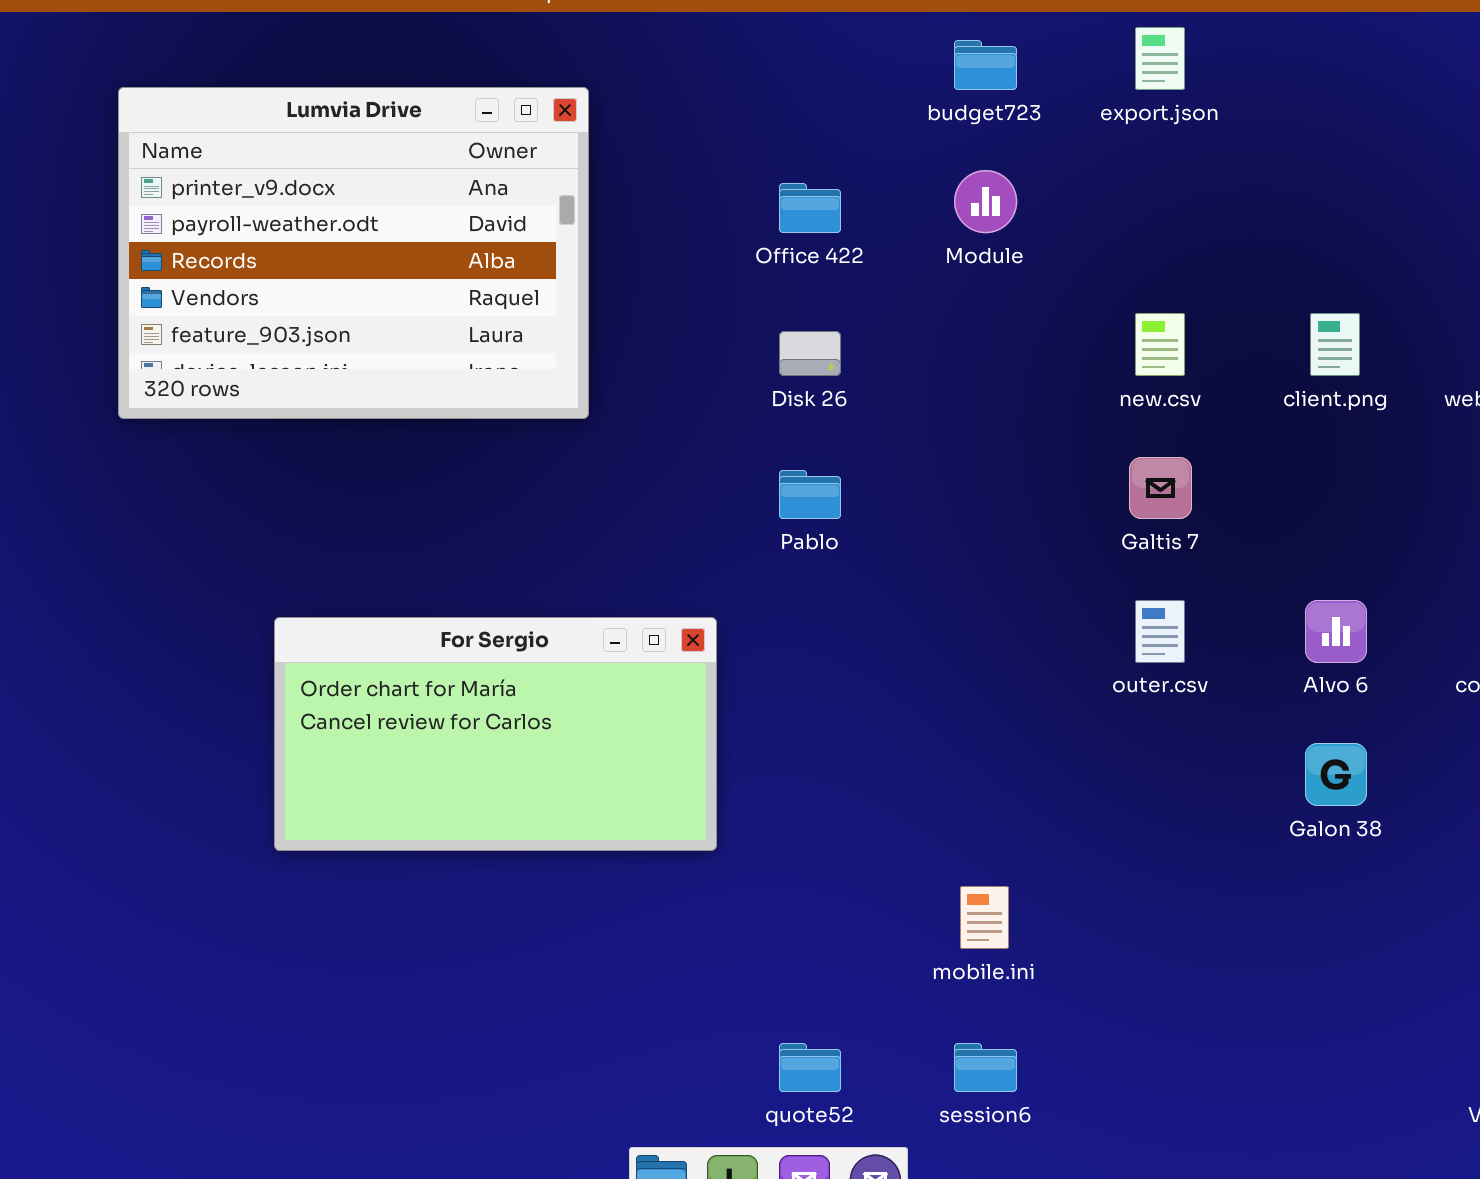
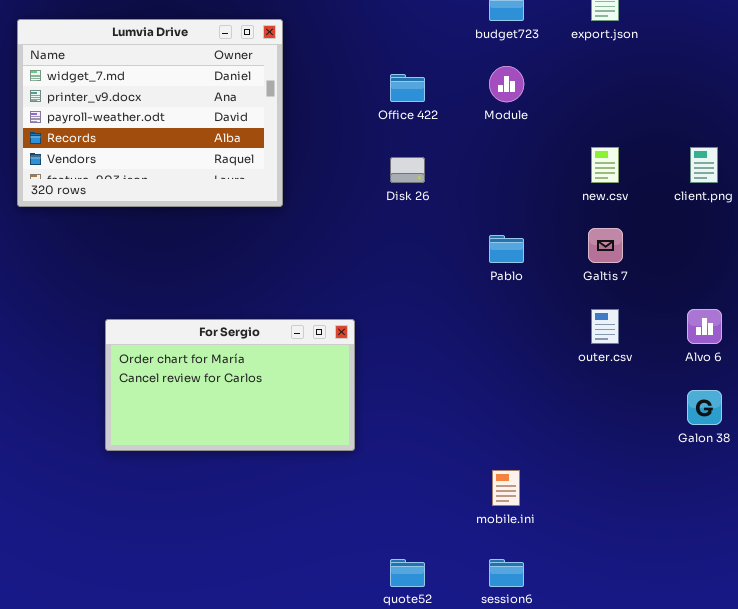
Lumvia Drive: [118,87,589,419] -> [17,19,283,207], scrolled up 1 row
Pablo: [779,470,841,519] -> [489,235,524,263], moved

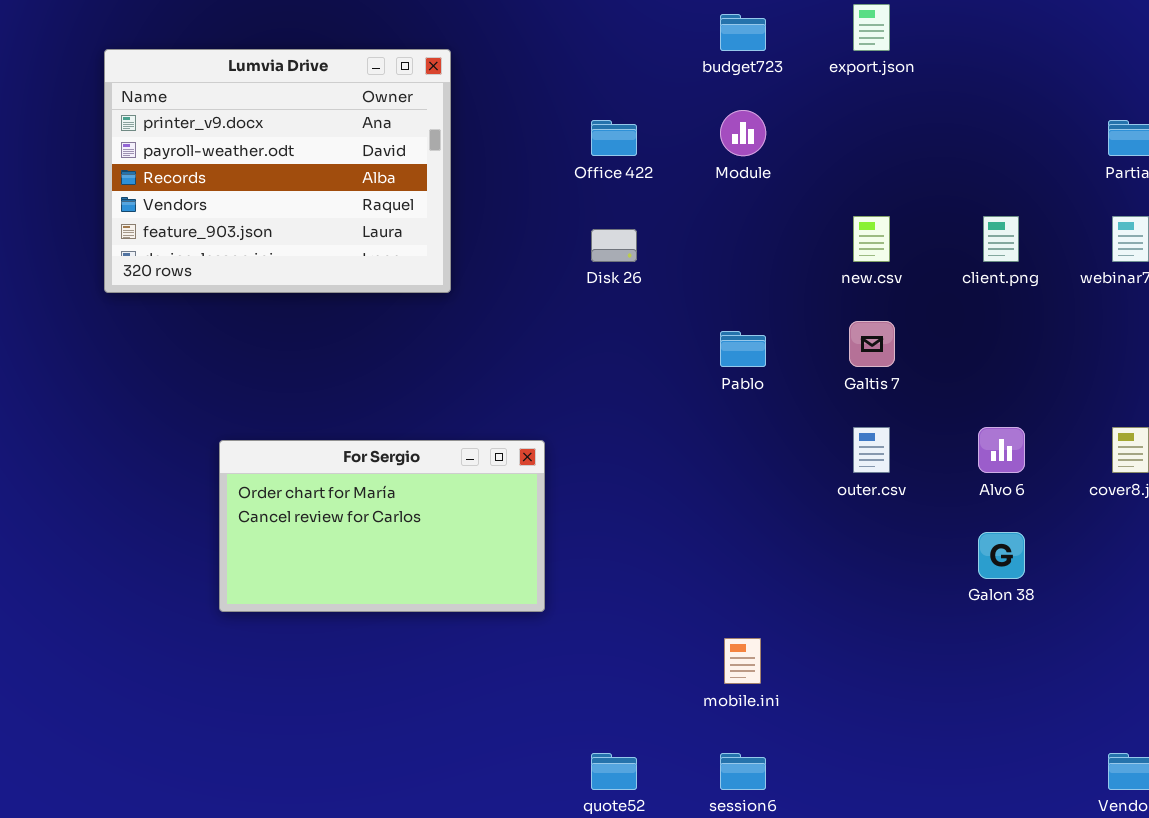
Lumvia Drive: [17,19,283,207] -> [104,49,451,293], scrolled down 1 row

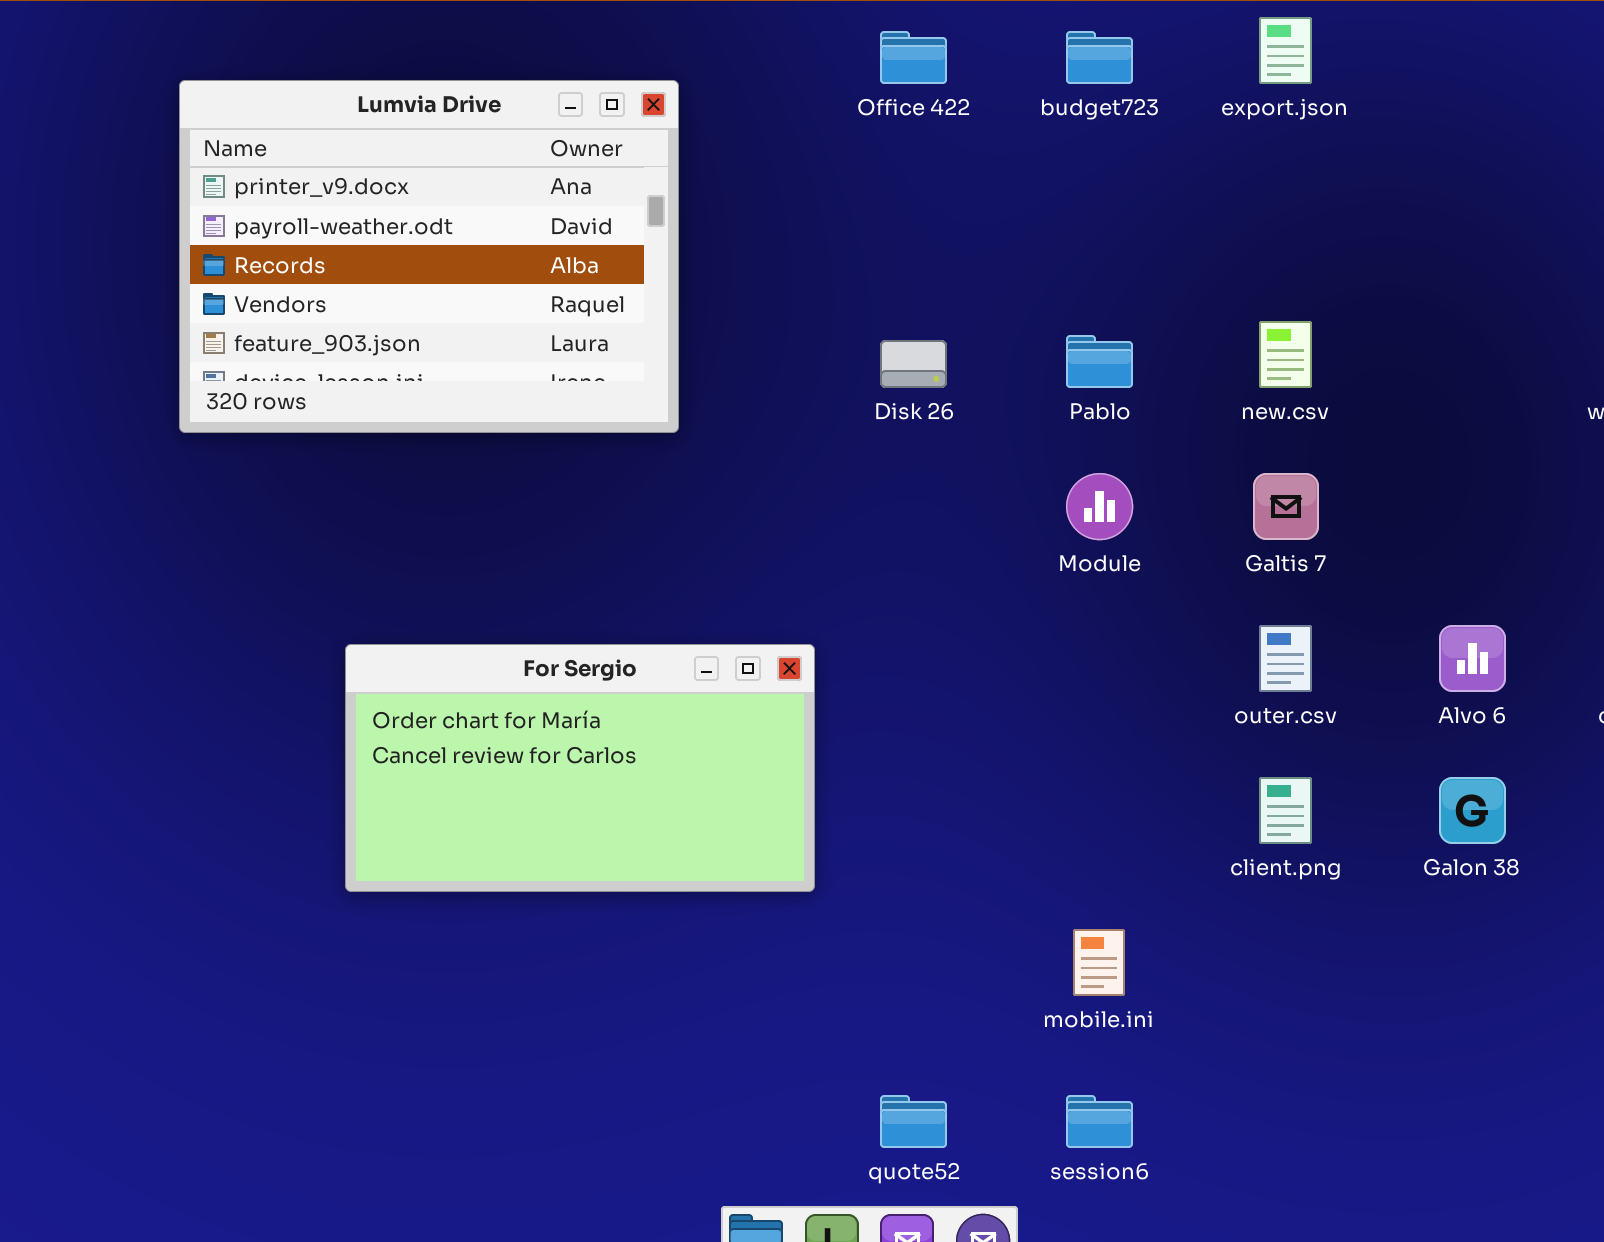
Module: [720,110,766,156] -> [1066,473,1133,540], moved
Office 422: [591,120,637,156] -> [880,31,947,84], moved
client.png: [983,216,1019,262] -> [1259,777,1312,844], moved
Pablo: [720,331,766,367] -> [1066,335,1133,388], moved

